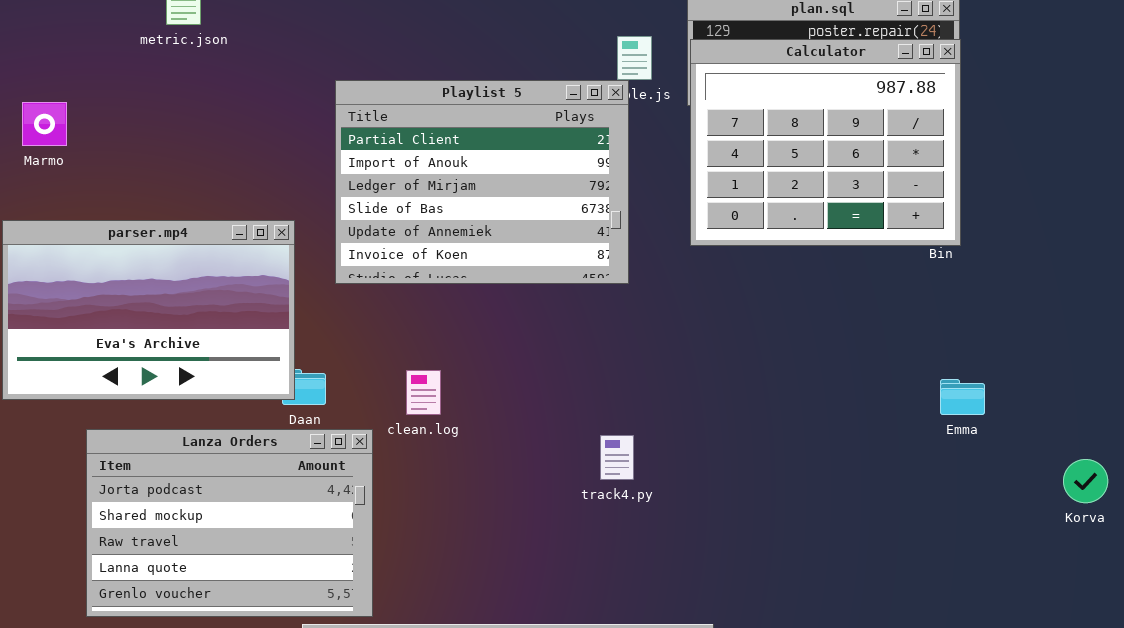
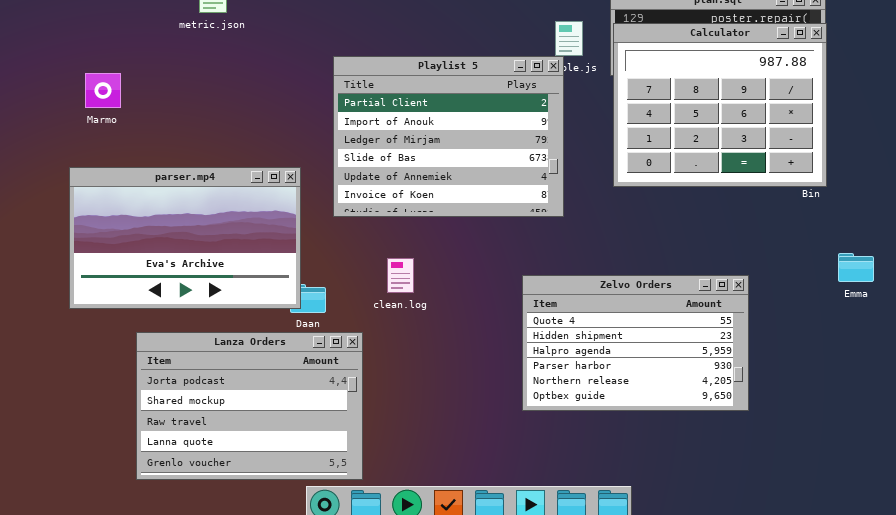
Zelvo Orders: none -> [522,275,749,411], opened
clean.log: [406,370,441,415] -> [387,258,414,293], moved
Emma: [940,379,985,415] -> [838,253,874,282], moved

